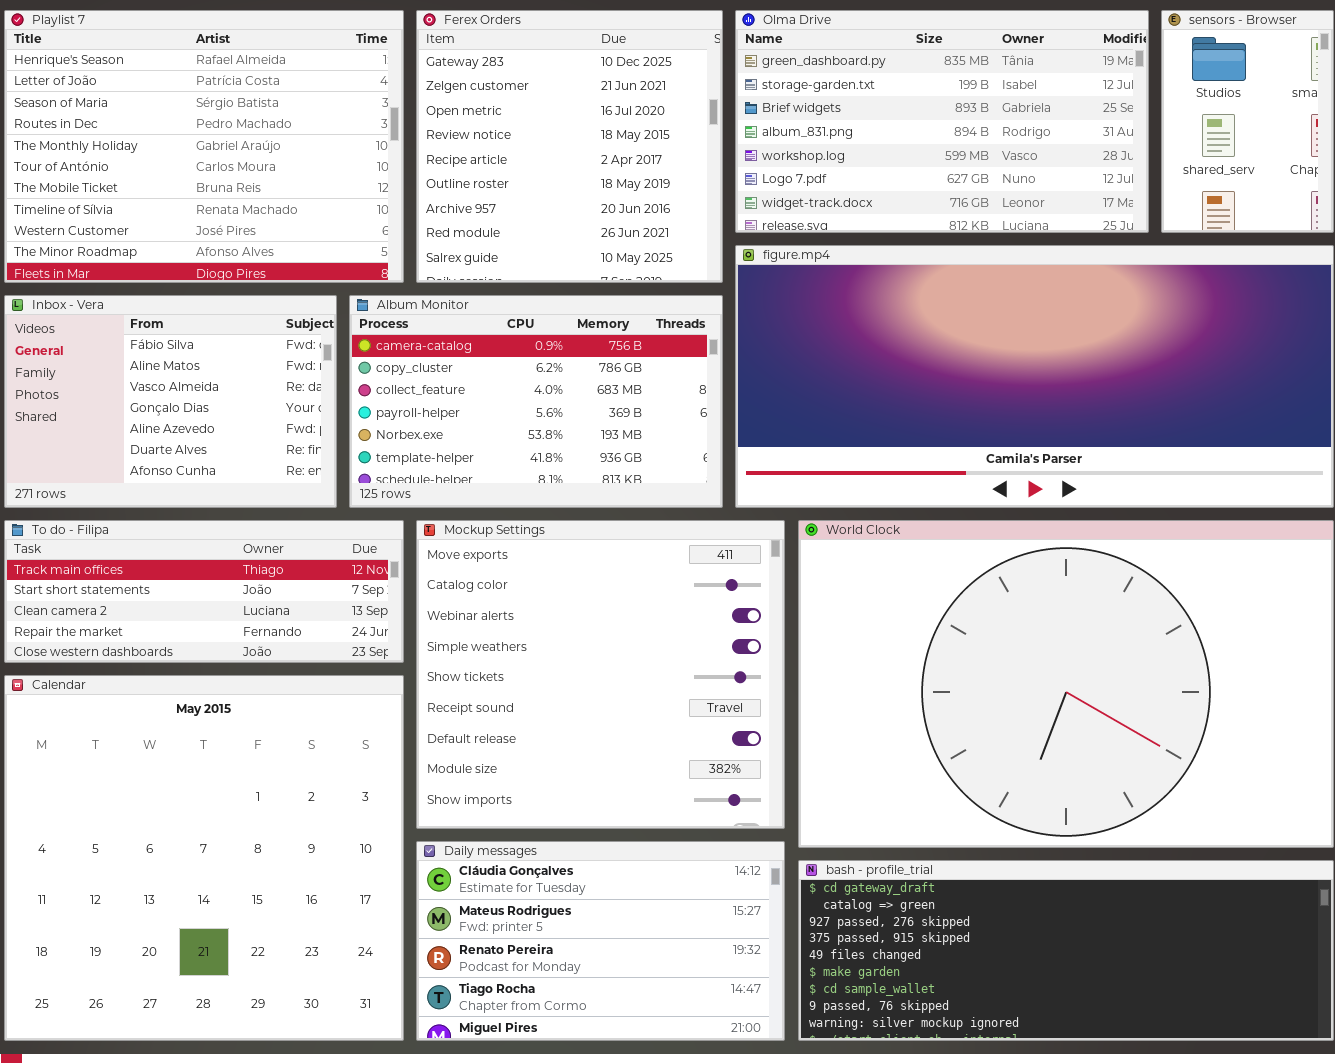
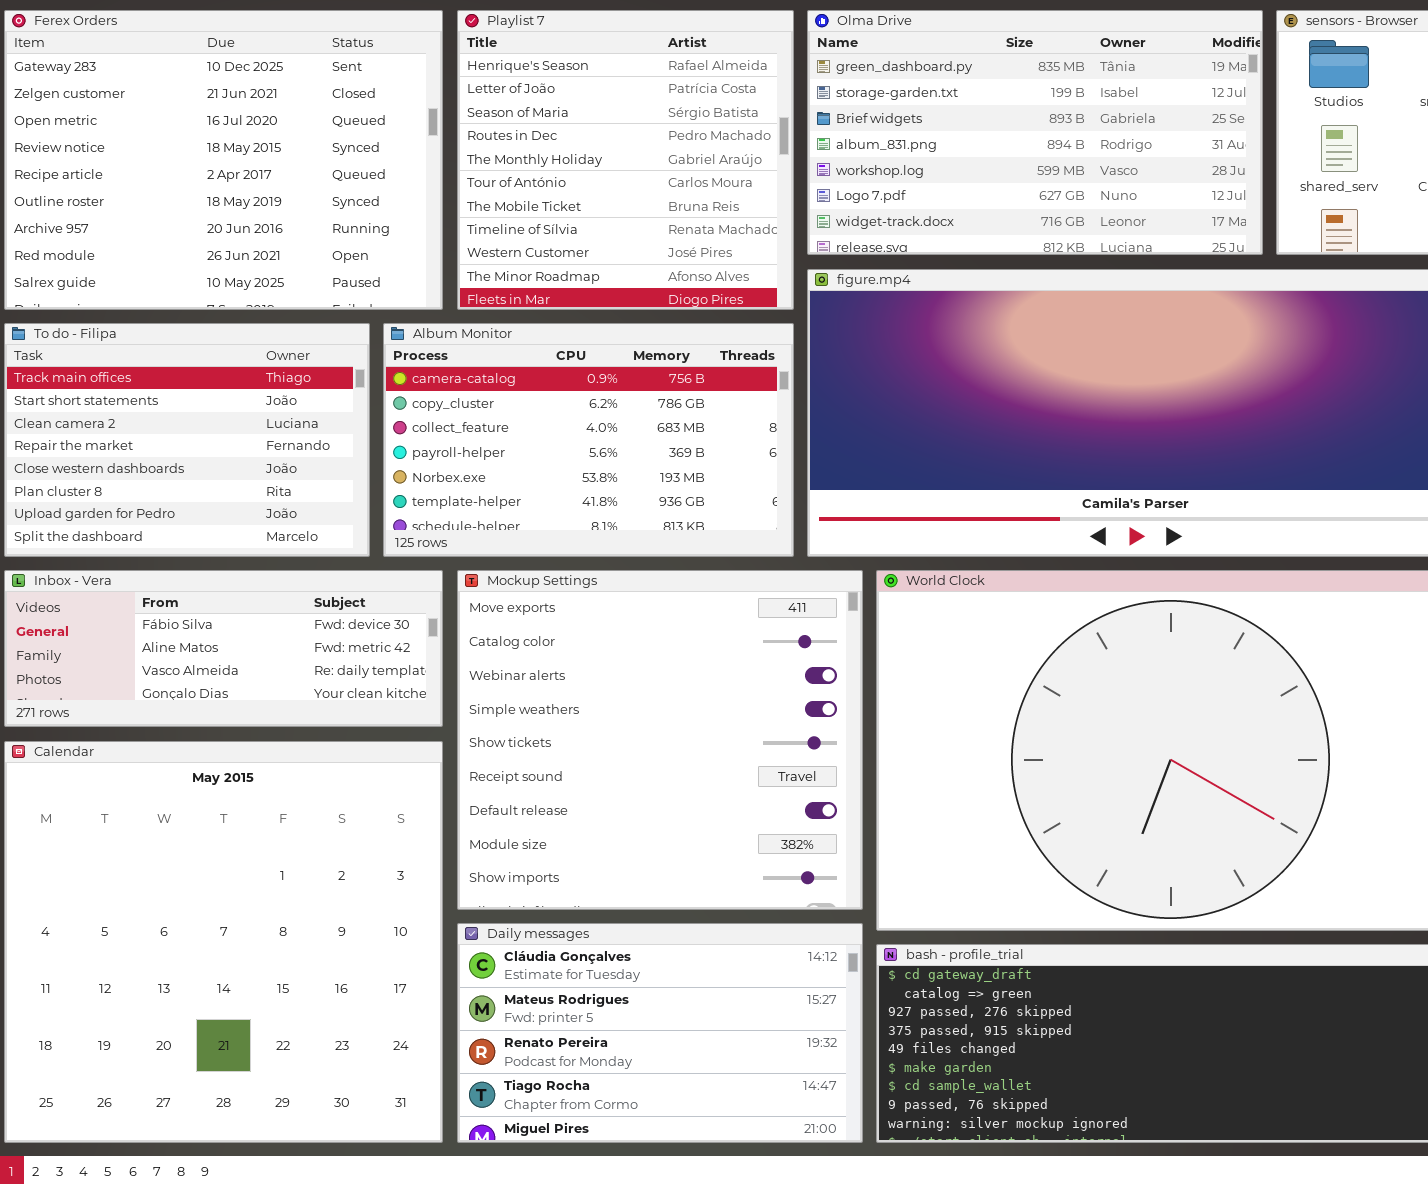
Playlist 7: [4,10,404,283] -> [457,10,794,310], moved, resized
Ferex Orders: [416,10,723,283] -> [4,10,443,310], moved, resized
Inbox - Vera: [4,295,337,508] -> [4,570,443,727], moved, resized
To do - Filipa: [4,520,404,663] -> [4,323,370,557], moved, resized

